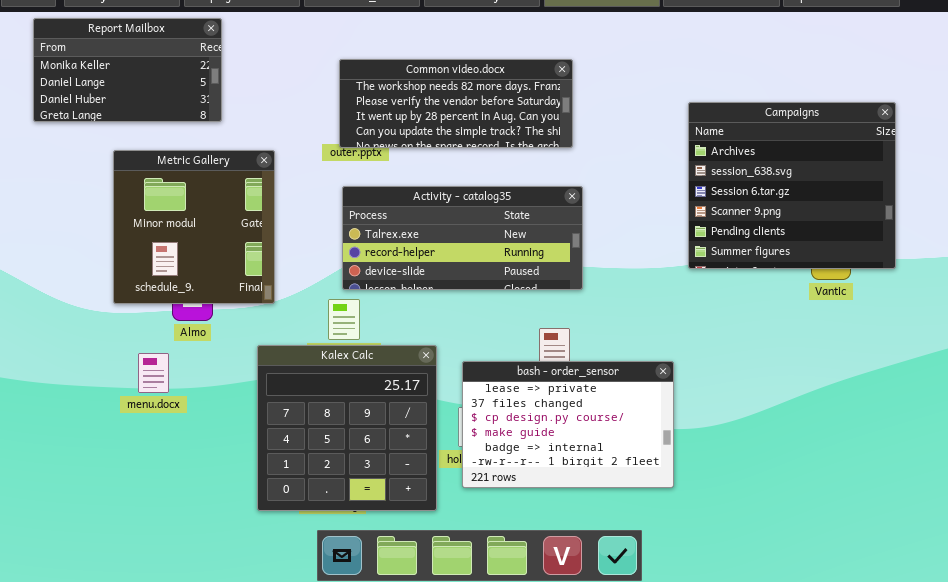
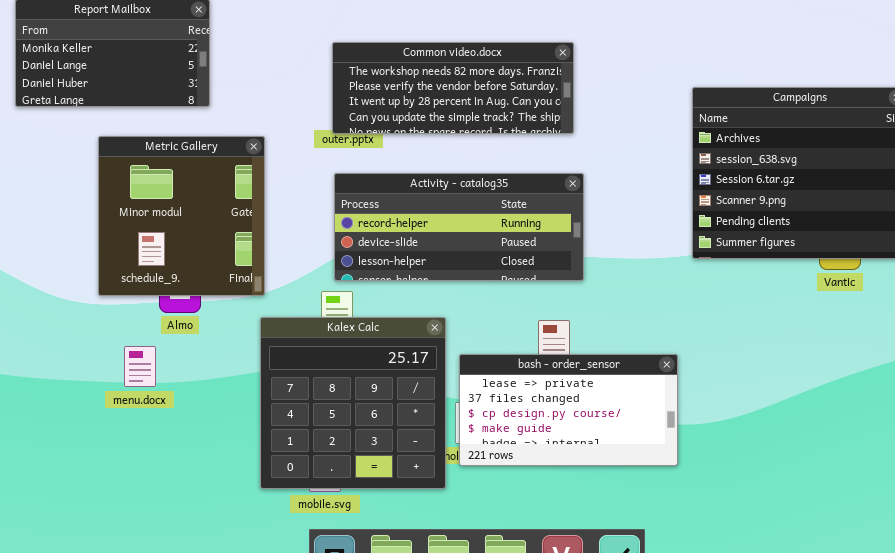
Activity - catalog35: [342,186,583,290] -> [334,173,584,281], scrolled down 1 row
Kalex Calc: [257,345,437,511] -> [260,317,446,489], moved
bash - order_sensor: [462,361,674,488] -> [459,354,678,466], resized

